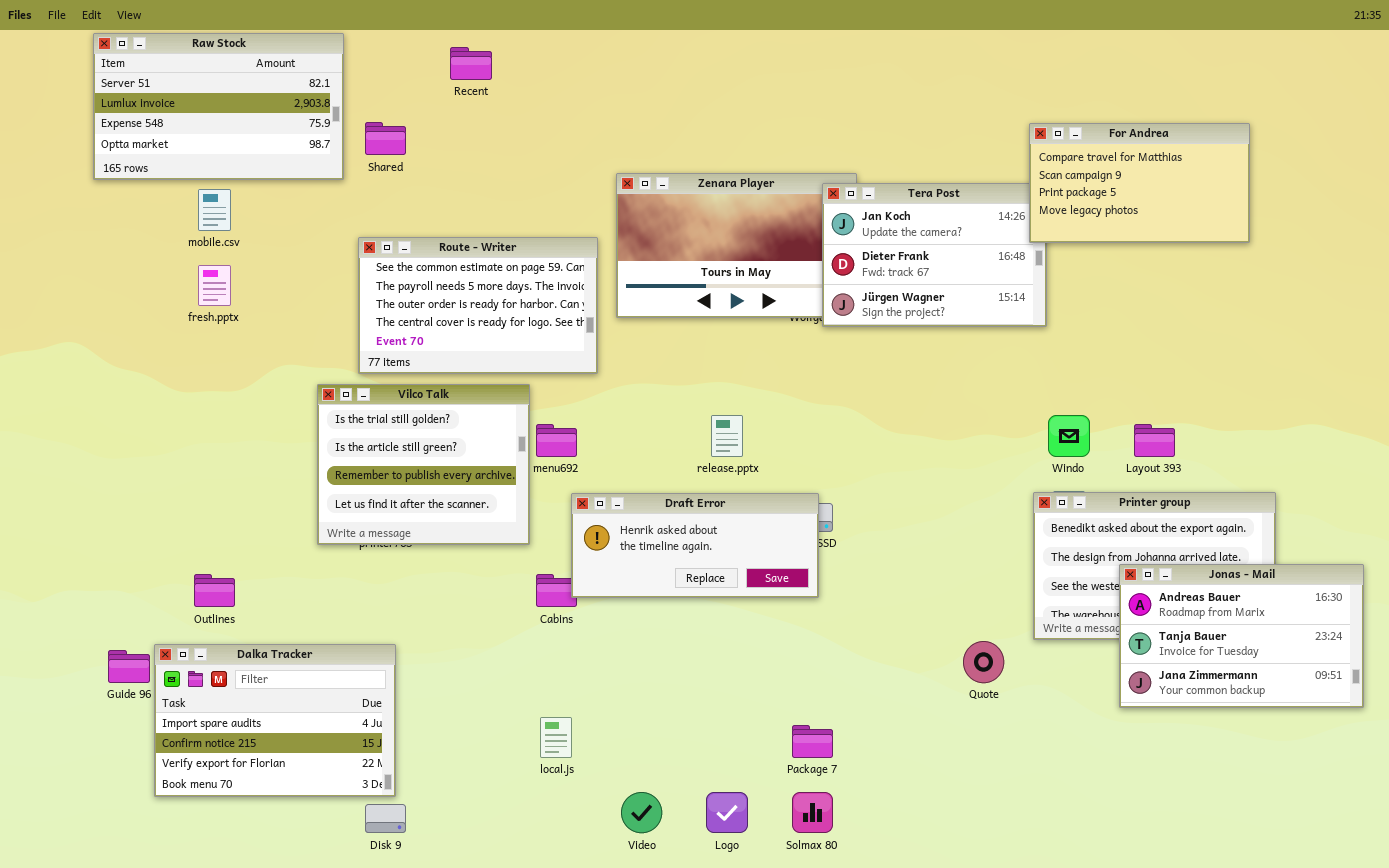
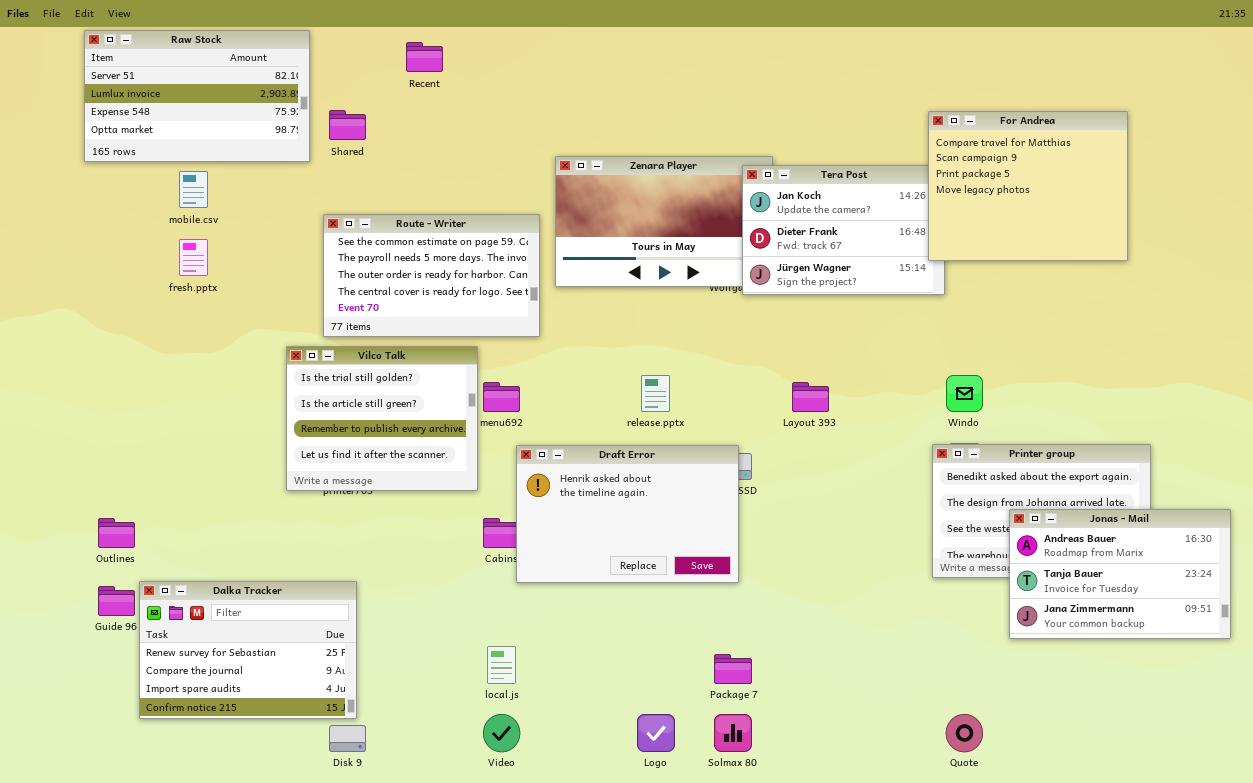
For Andrea: [1029,123,1250,243] -> [928,111,1128,261], resized
Layout 393: [1134,424,1175,457] -> [792,382,829,412], moved
Draft Error: [571,493,819,598] -> [516,445,739,583], resized
Outlines: [194,574,235,607] -> [98,518,135,548], moved
Quote: [963,641,1004,683] -> [946,714,983,752], moved
Dalka Tracker: [154,644,396,797] -> [139,581,357,719], scrolled up 2 rows
Video: [621,792,662,833] -> [483,714,520,752], moved

